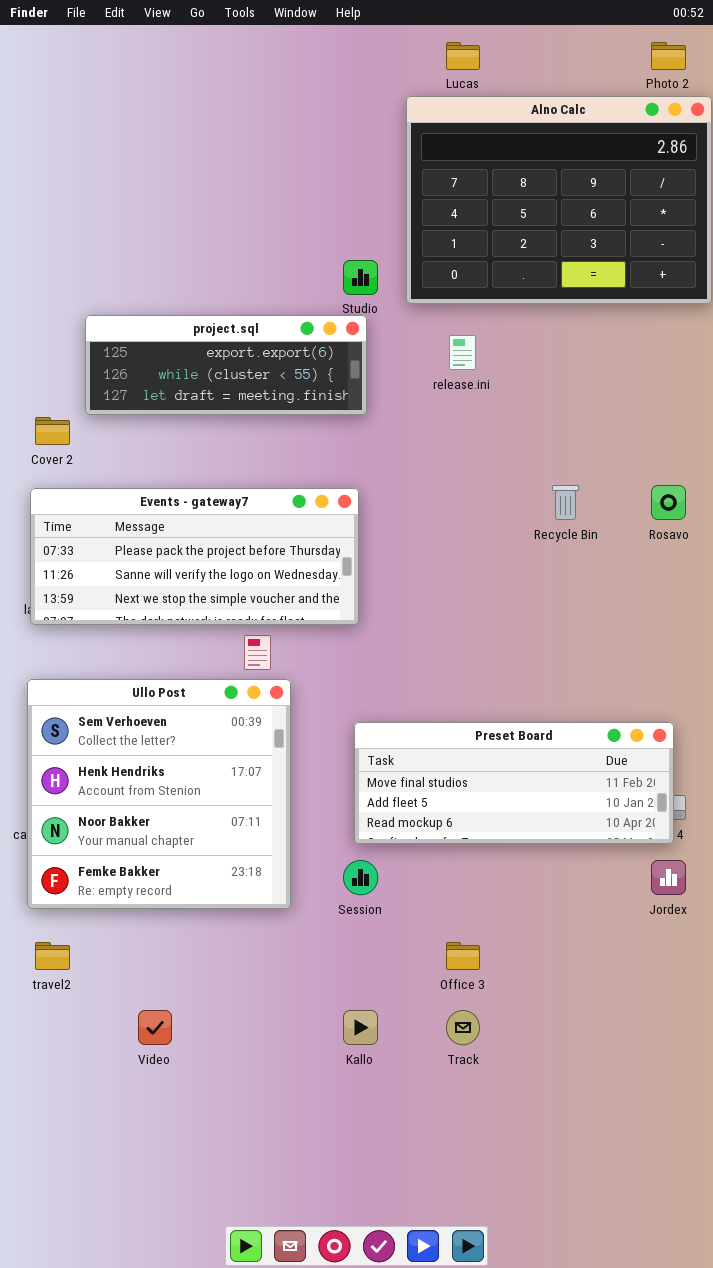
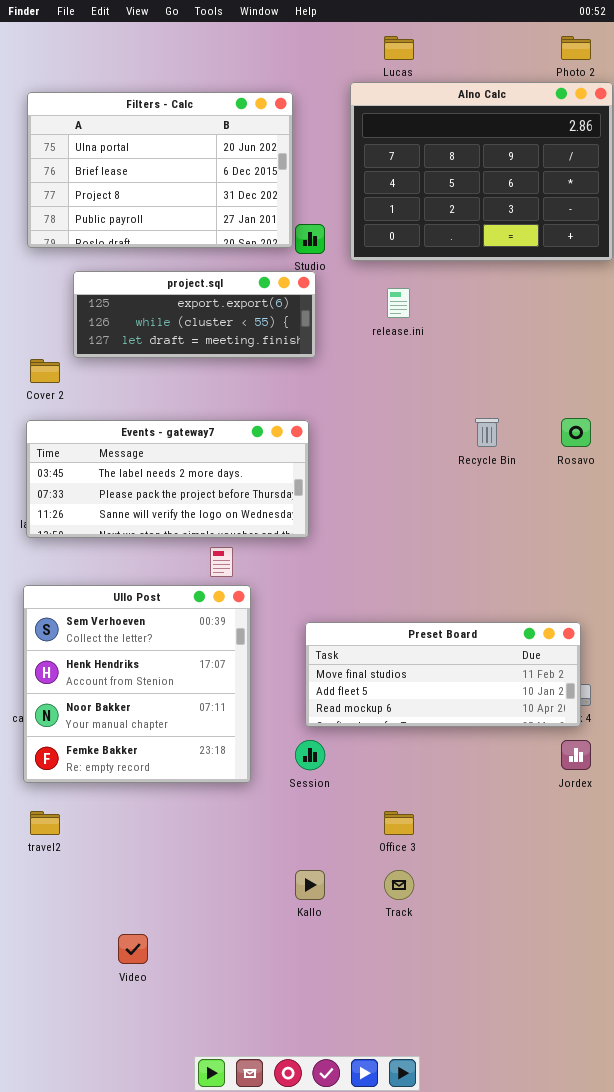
Filters - Calc: none -> [27,92,293,248], opened
Events - gateway7: [30,488,359,625] -> [26,420,309,538], scrolled up 1 row
Video: [138,1010,172,1045] -> [118,934,148,964], moved

